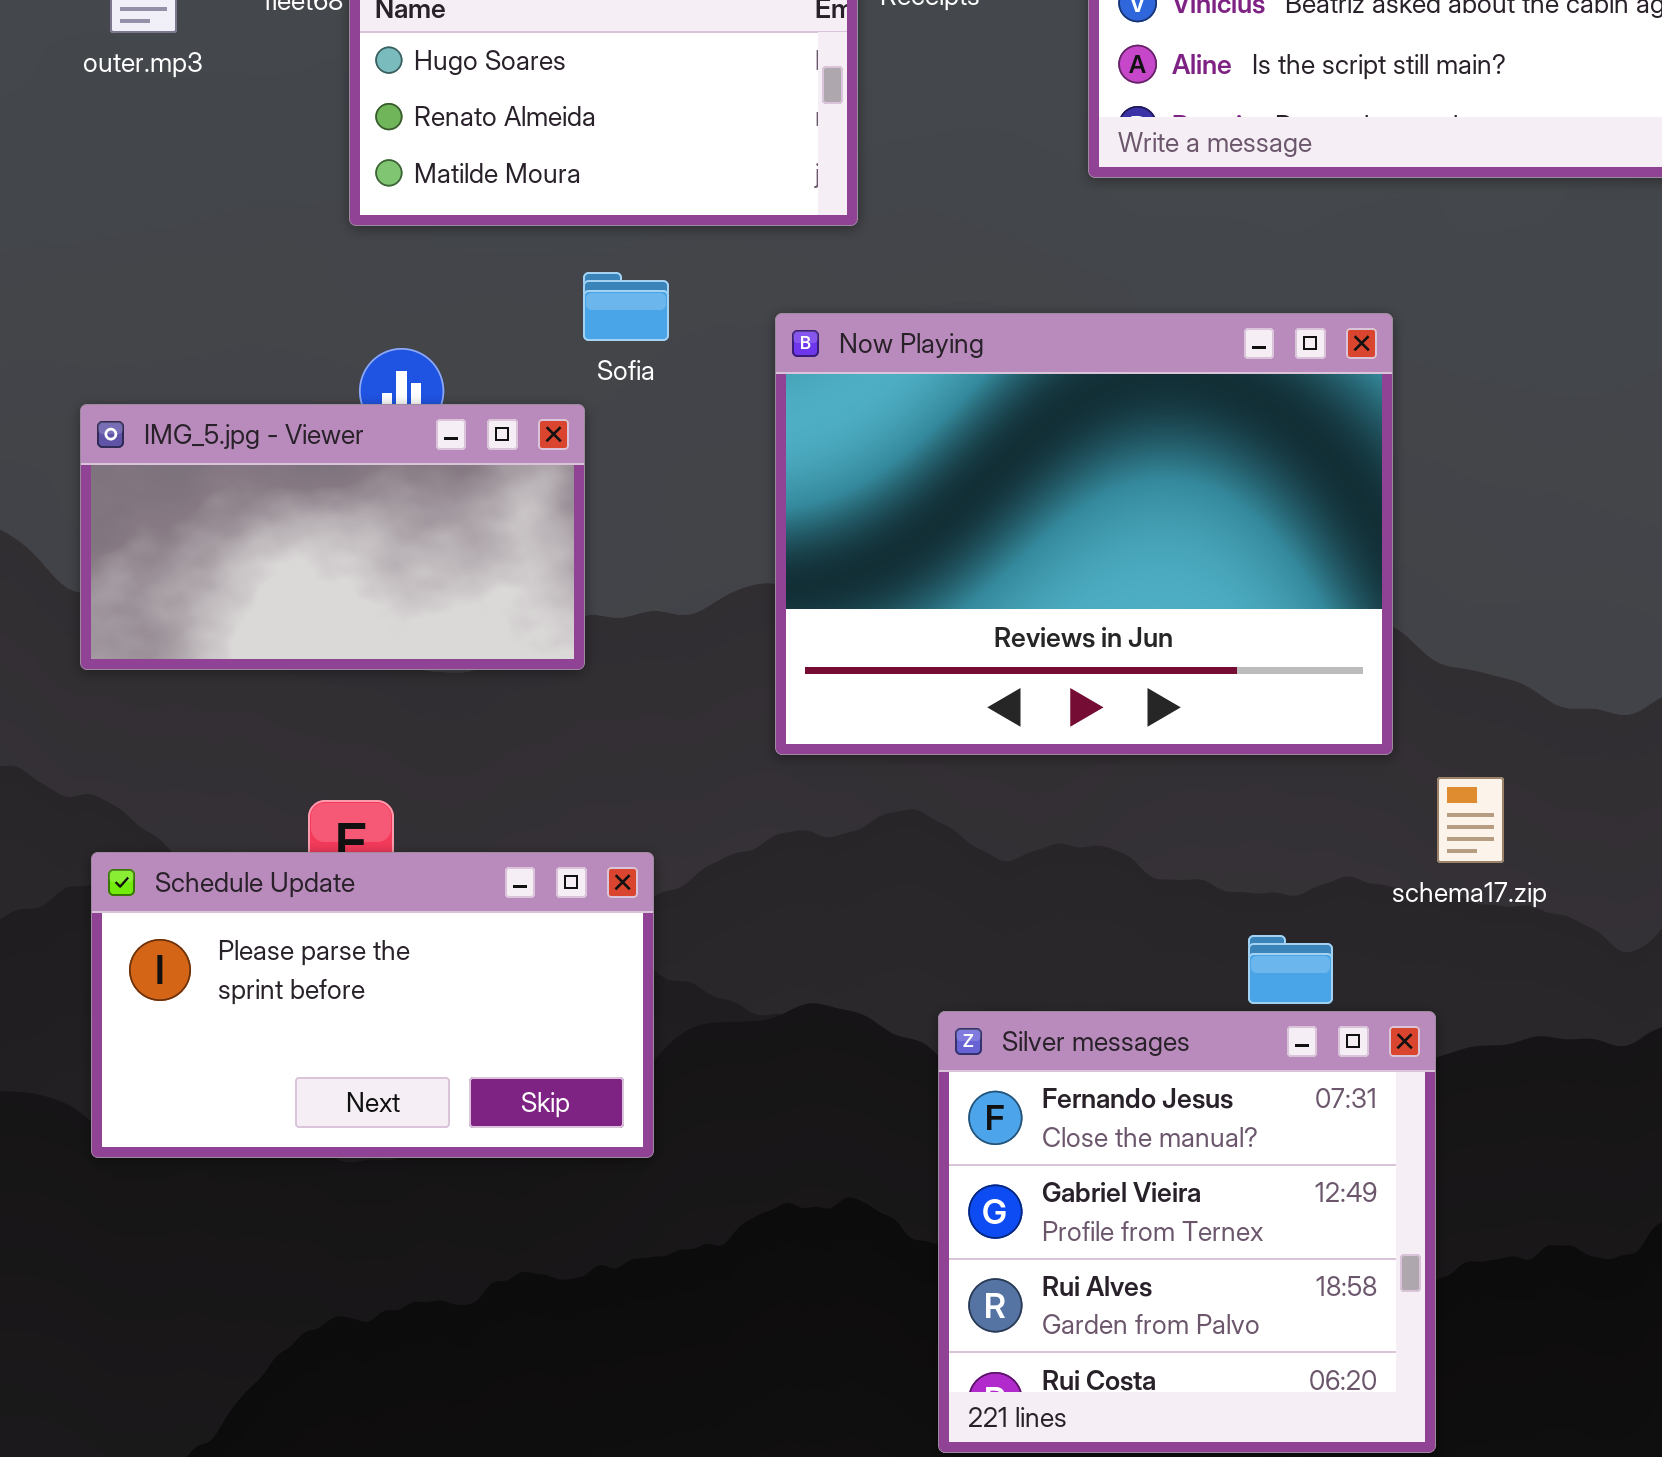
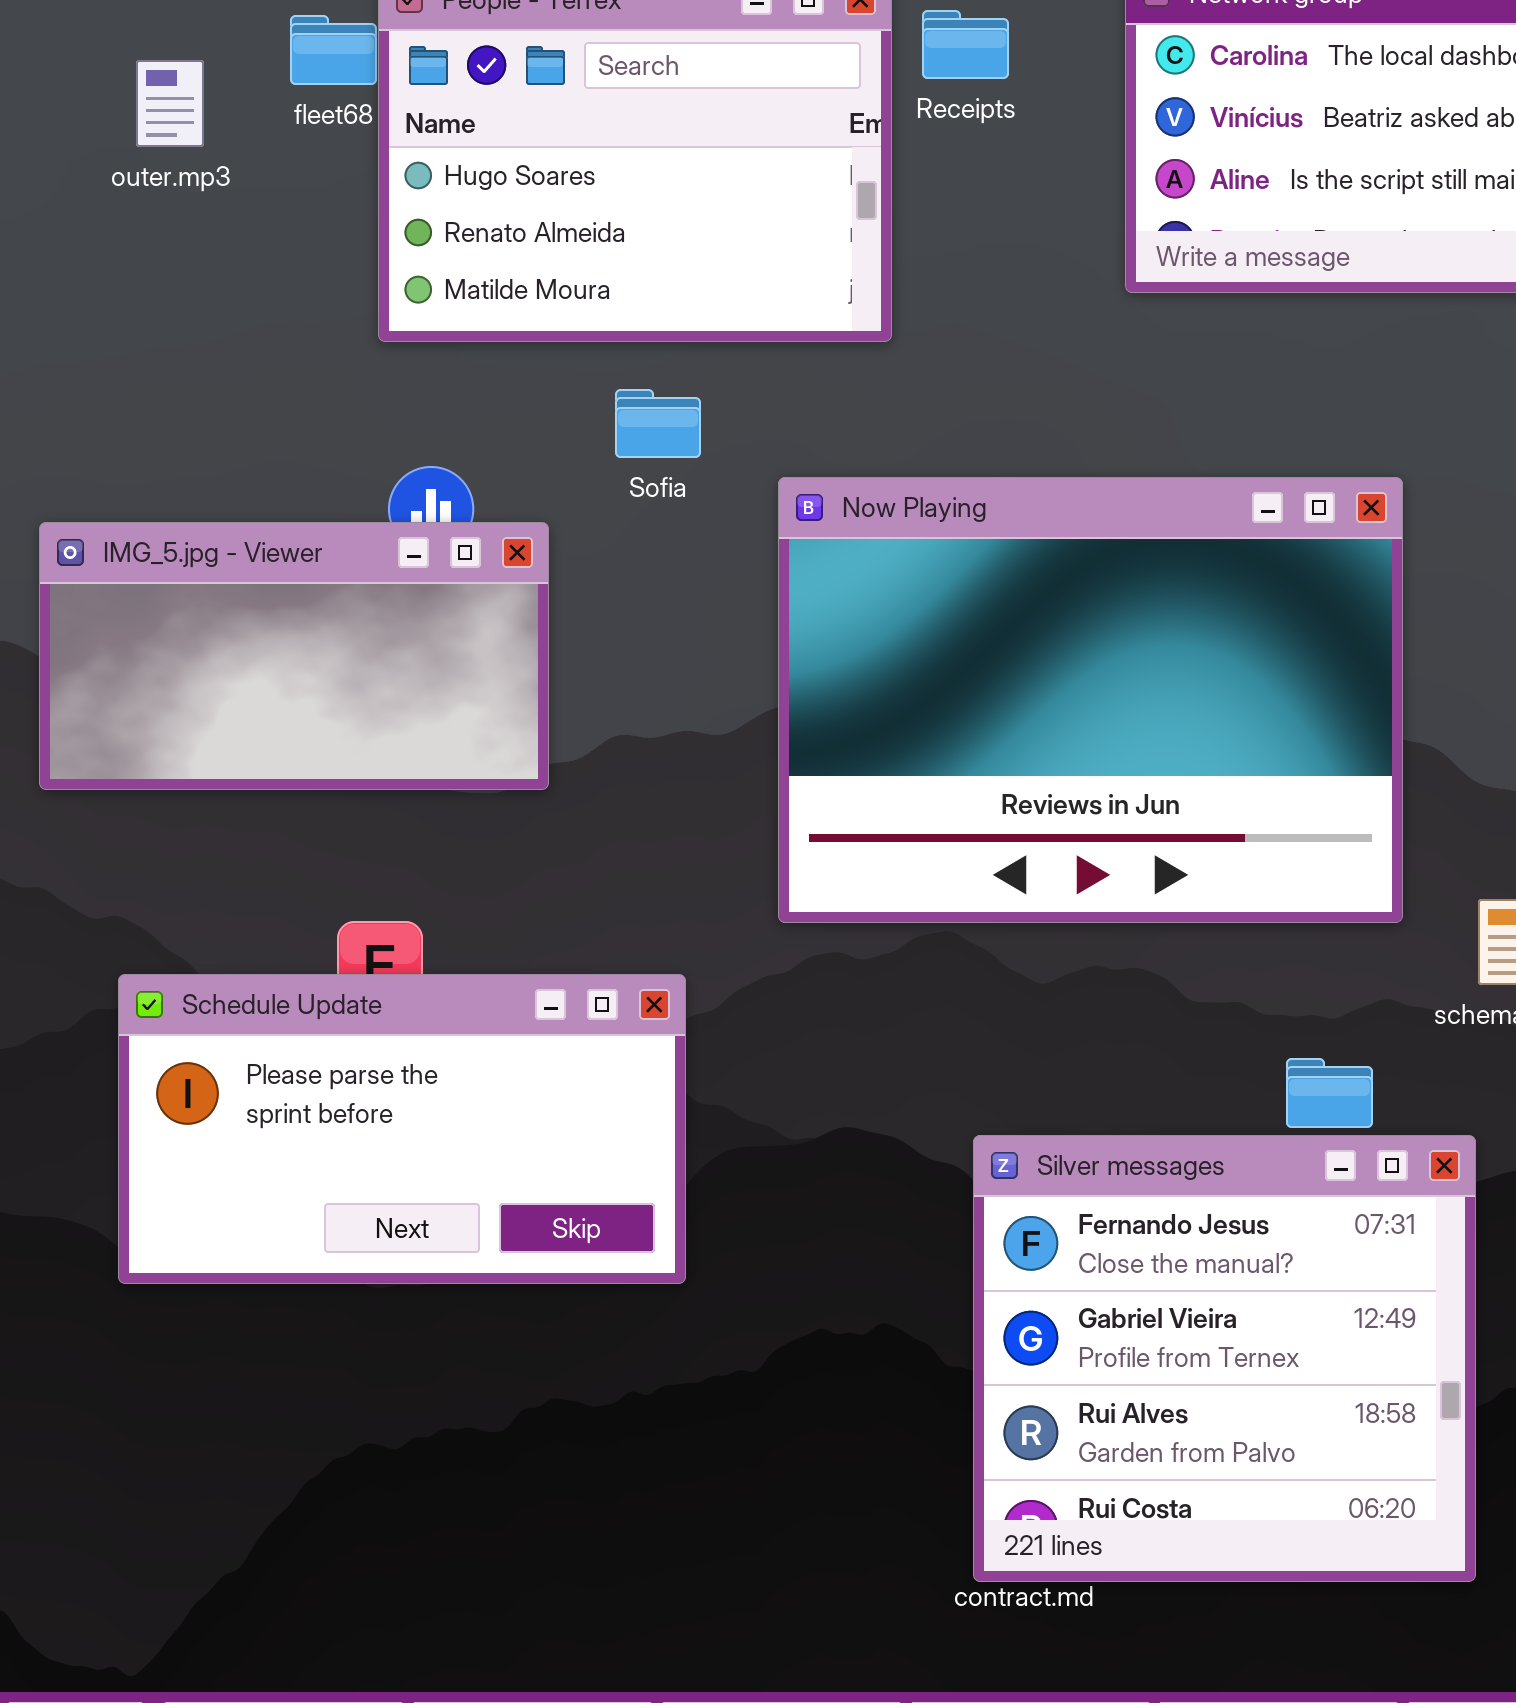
Now Playing: [775,313,1393,755] -> [778,477,1403,923], moved
IMG_5.jpg - Viewer: [80,404,585,670] -> [39,522,549,790], moved

